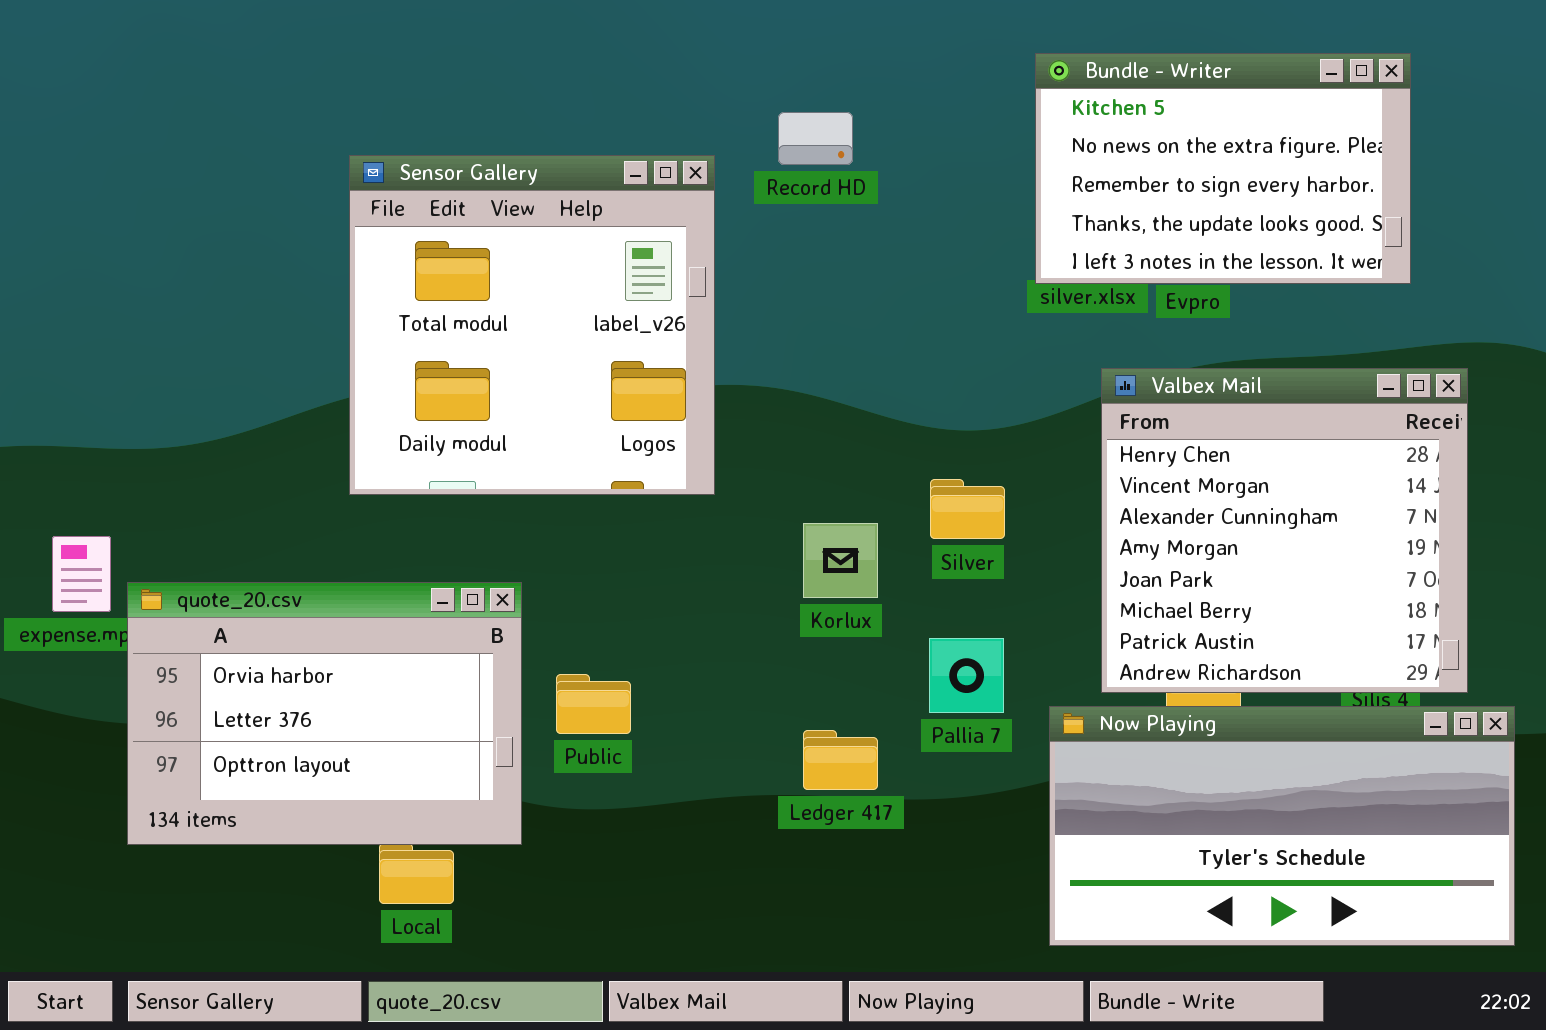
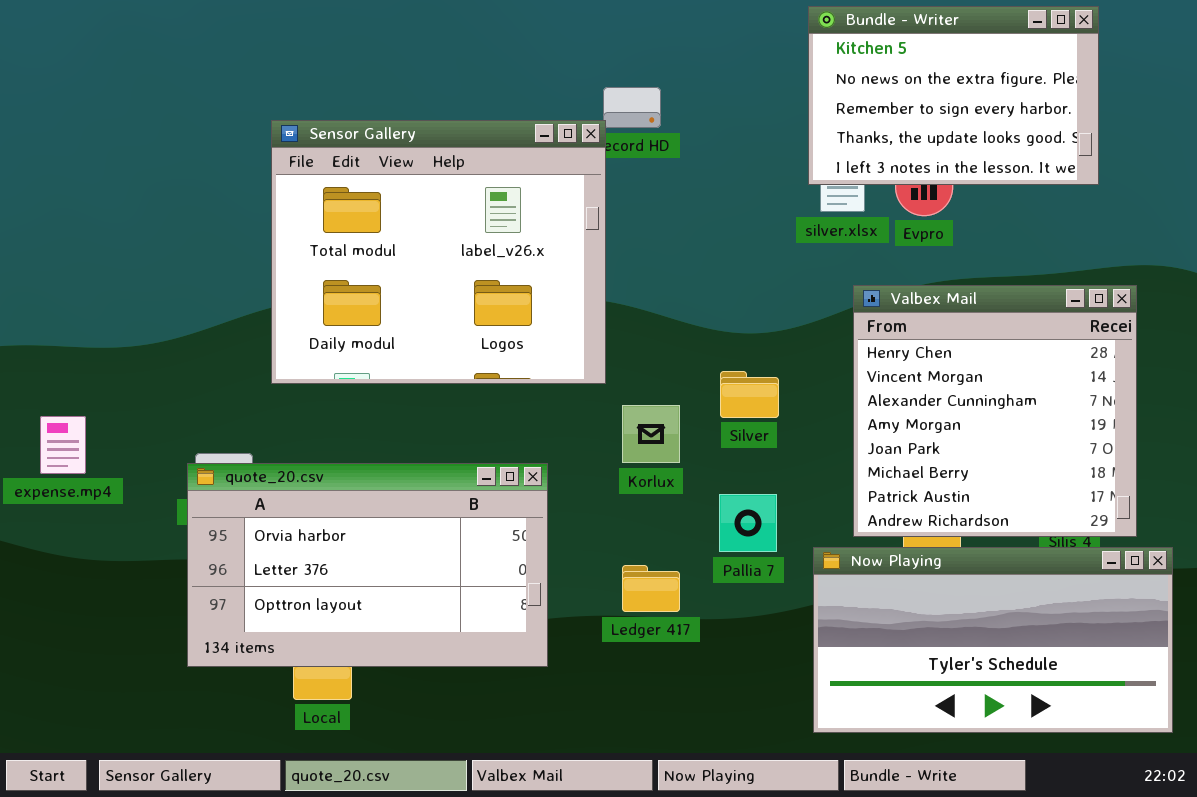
Bundle - Writer: [1035,53,1411,284] -> [808,6,1099,185], moved
Sensor Gallery: [349,155,715,495] -> [271,120,606,384], resized
quote_20.csv: [127,582,522,845] -> [187,463,548,667], moved, resized

